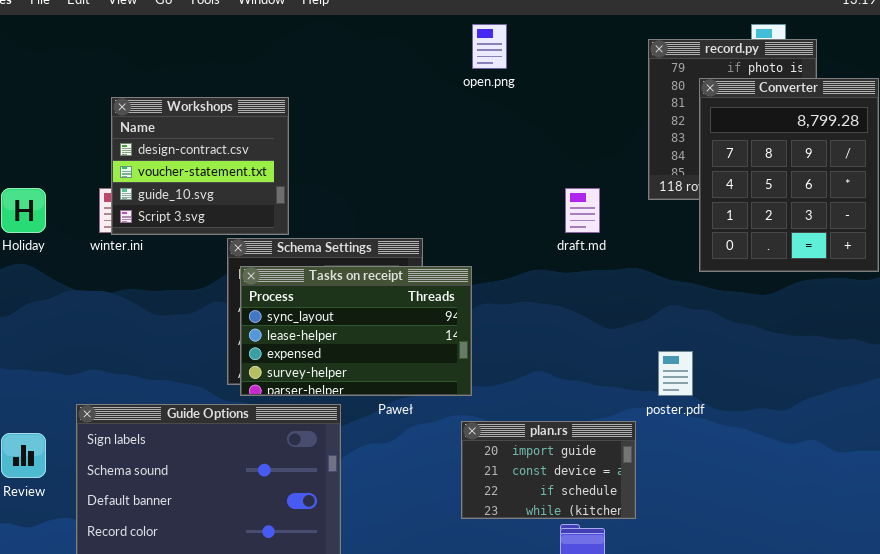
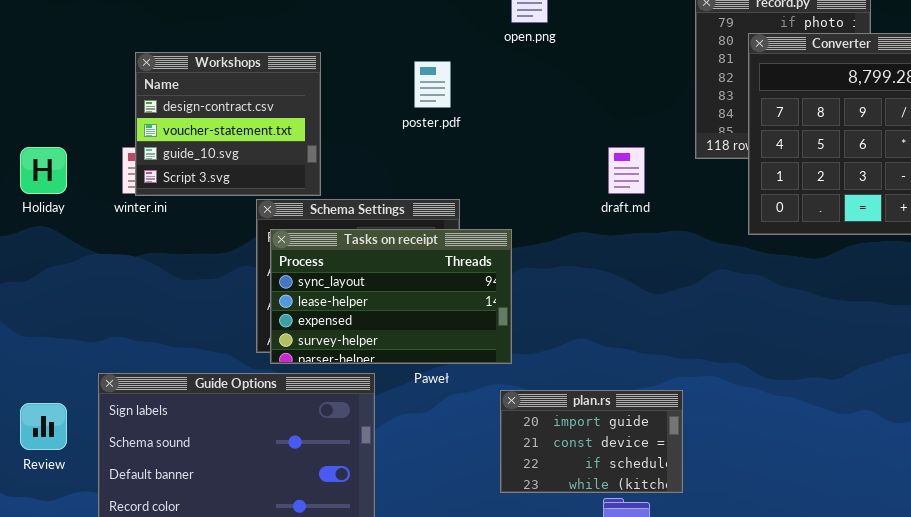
poster.pdf: [658,351,693,396] -> [414,61,451,108], moved

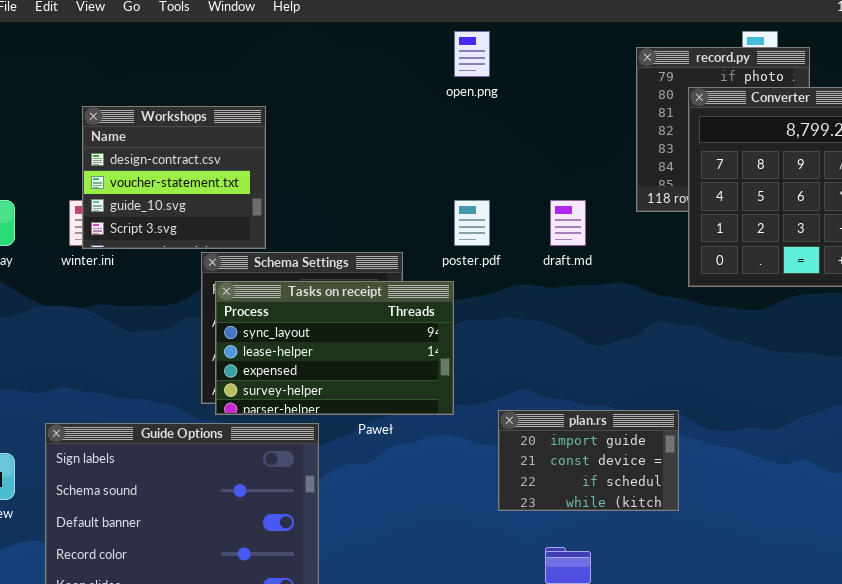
poster.pdf: [414,61,451,108] -> [454,200,490,246], moved
plan.rs: [500,390,683,493] -> [498,410,679,511], moved

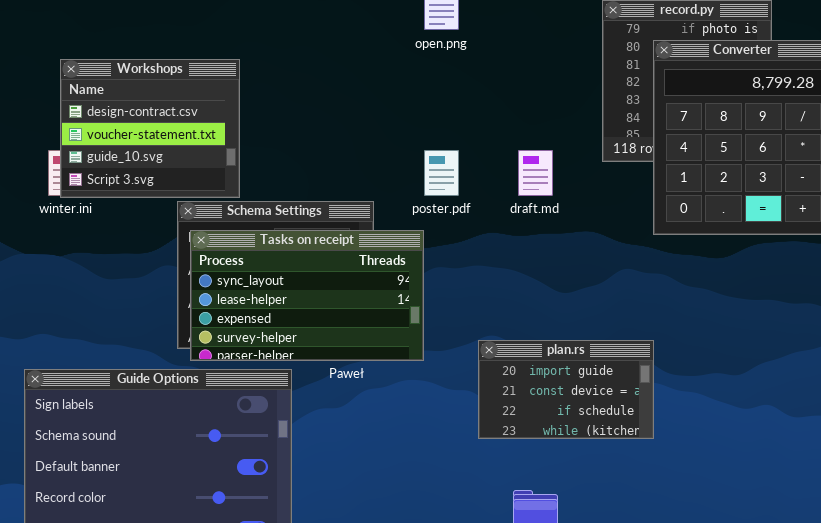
plan.rs: [498,410,679,511] -> [478,340,654,439], moved

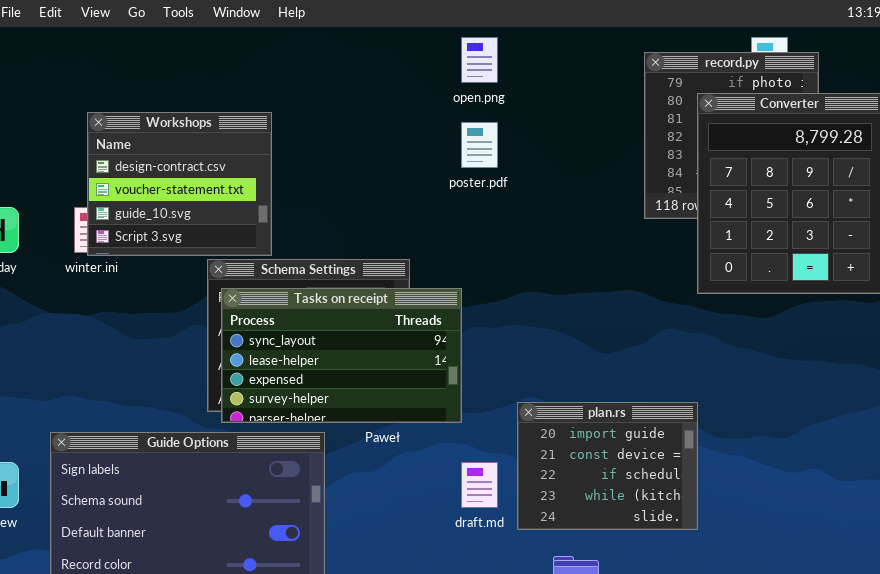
poster.pdf: [424,150,459,196] -> [461,122,498,168], moved
draft.md: [518,150,553,196] -> [461,462,498,508], moved
plan.rs: [478,340,654,439] -> [517,402,698,530], resized

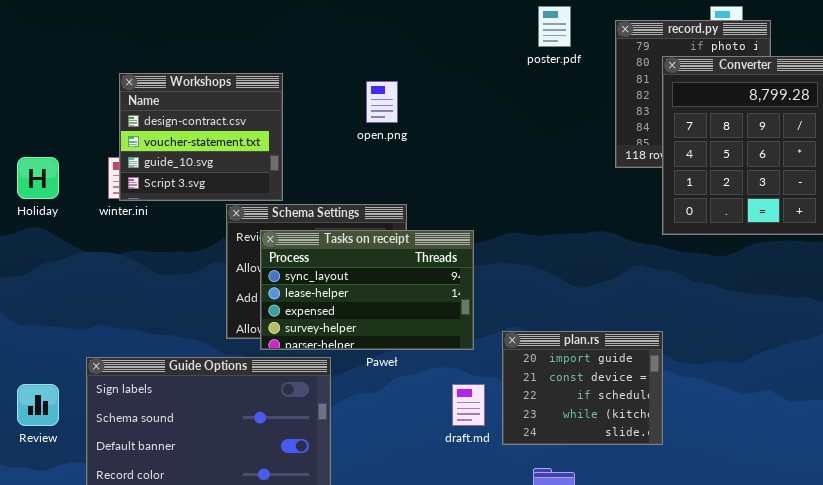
open.png: [461,37,498,83] -> [366,81,398,123], moved
poster.pdf: [461,122,498,168] -> [538,6,571,47], moved
Tasks on receipt: [221,288,462,423] -> [260,230,474,350], moved

